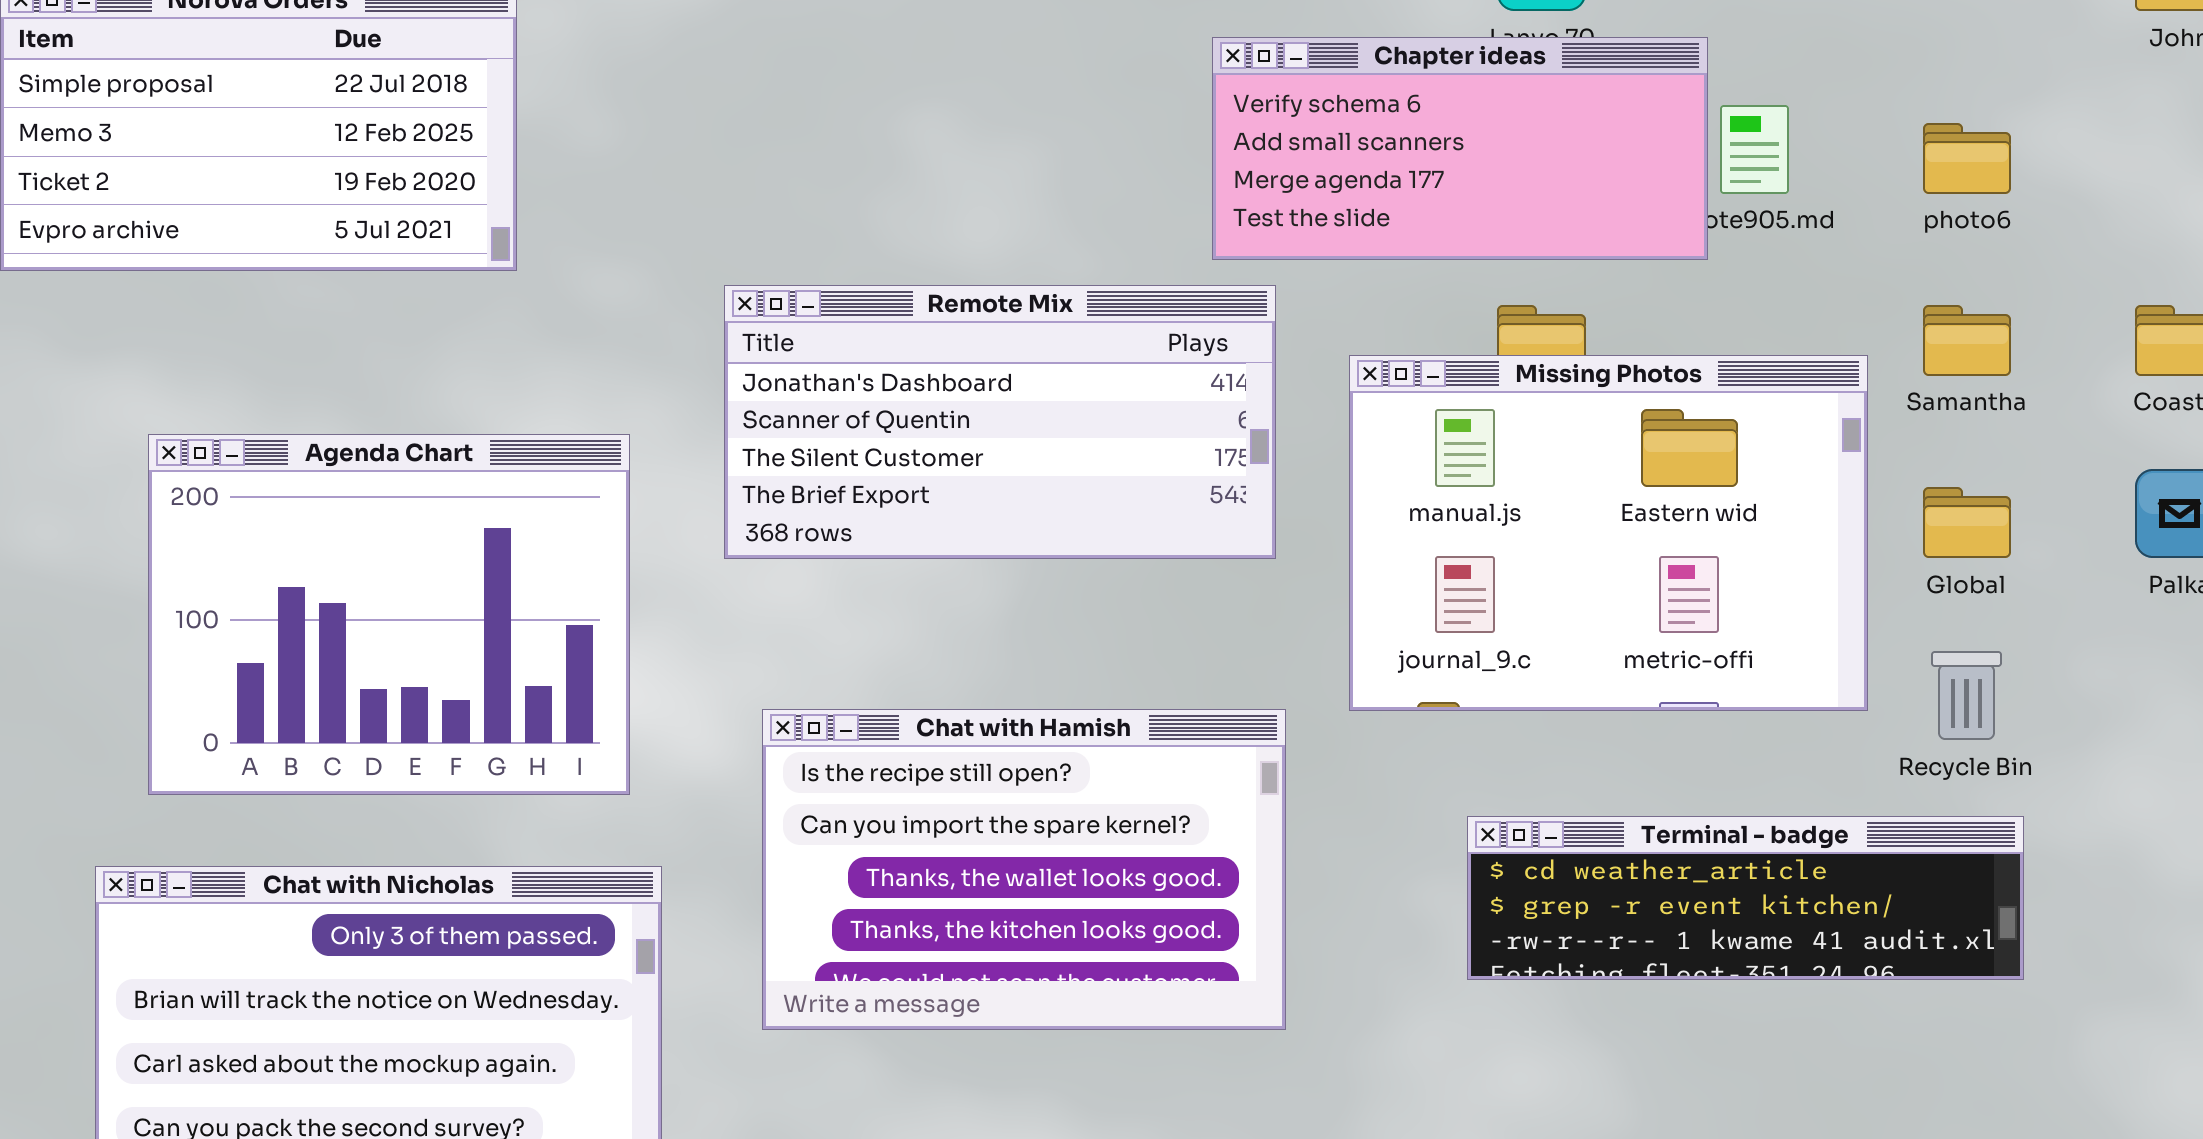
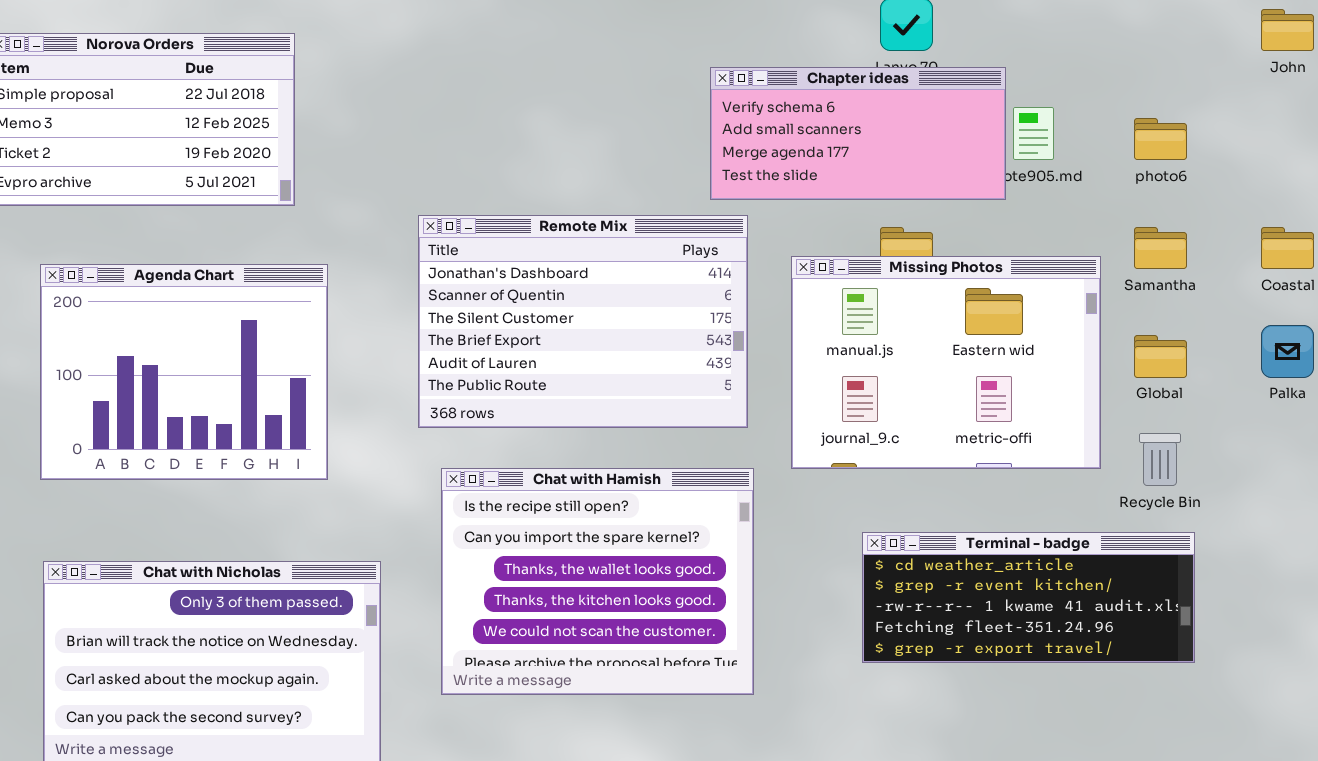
Remote Mix: [724,285,1276,559] -> [418,215,748,428], resized
Agenda Chart: [148,434,630,795] -> [40,264,328,480], moved
Chat with Hamish: [762,709,1286,1030] -> [441,468,754,695], resized
Terminal - badge: [1467,816,2024,980] -> [862,532,1195,663], resized

